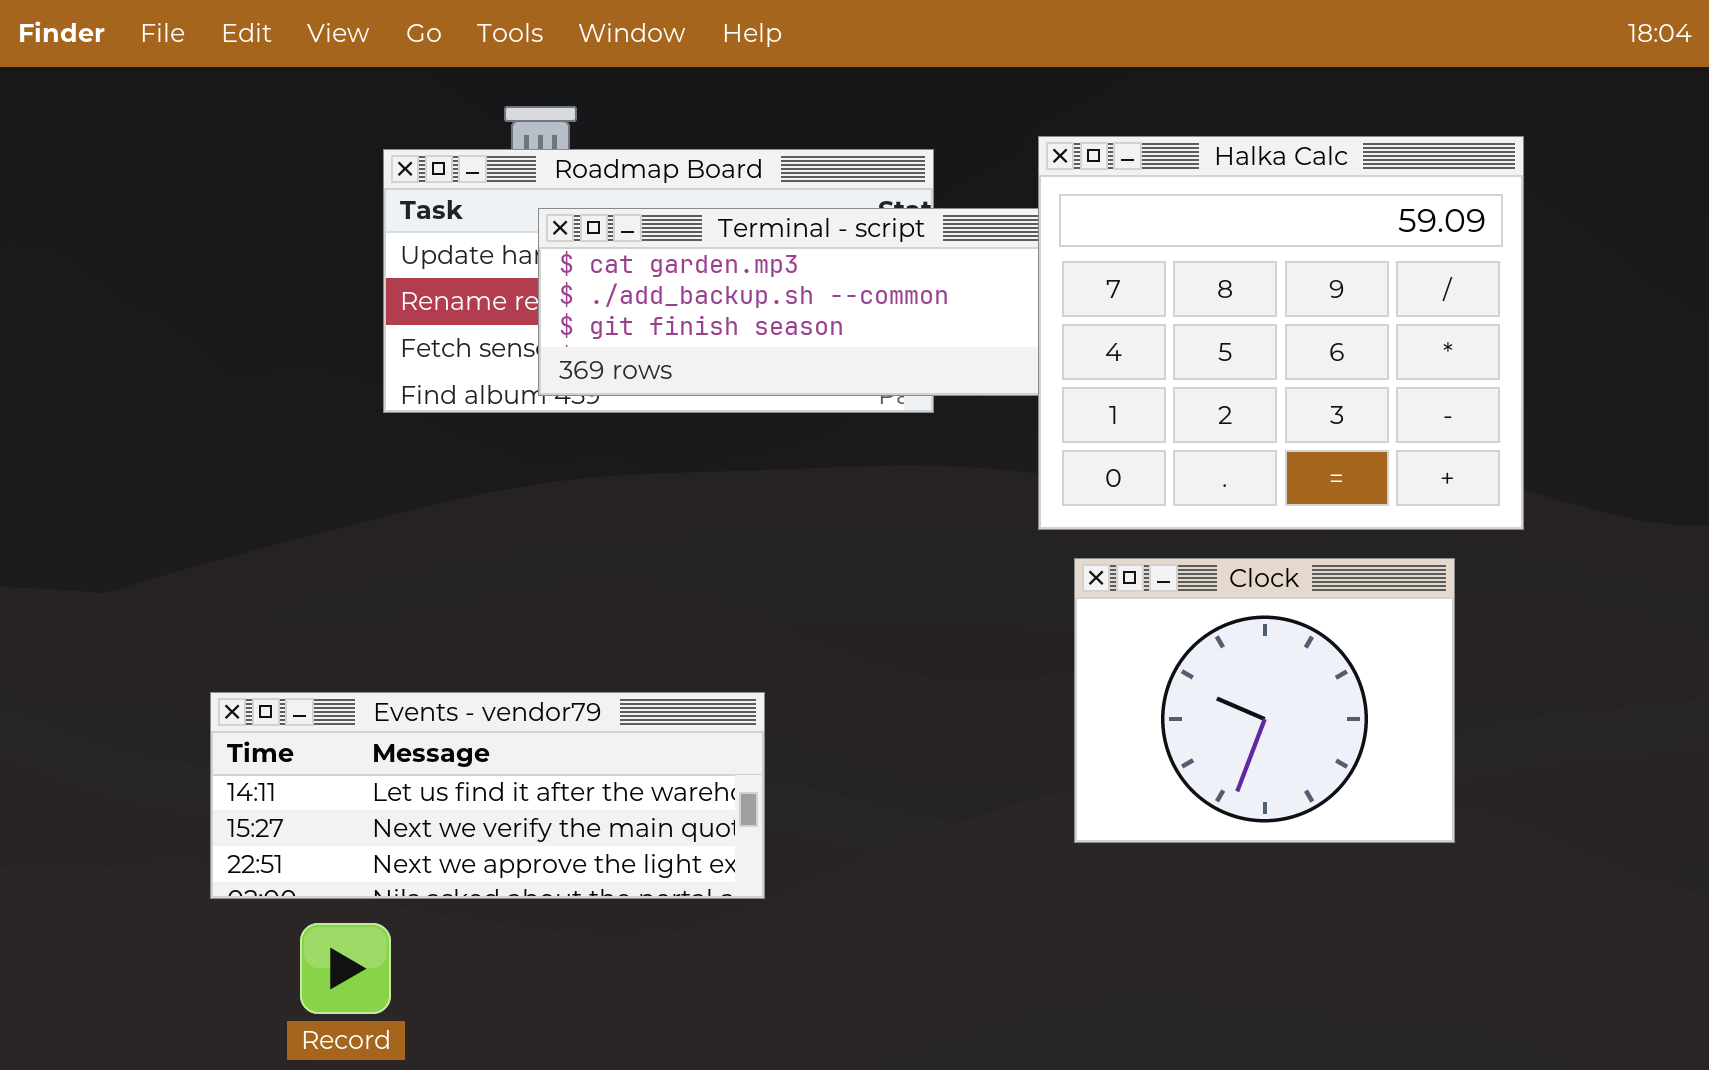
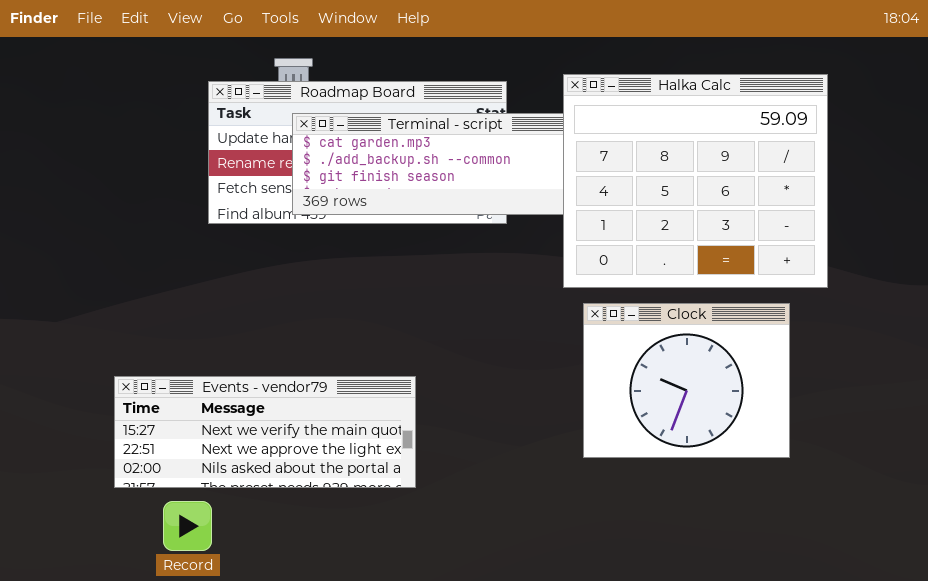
Events - vendor79: [210,692,765,899] -> [114,376,416,488], scrolled down 1 row

